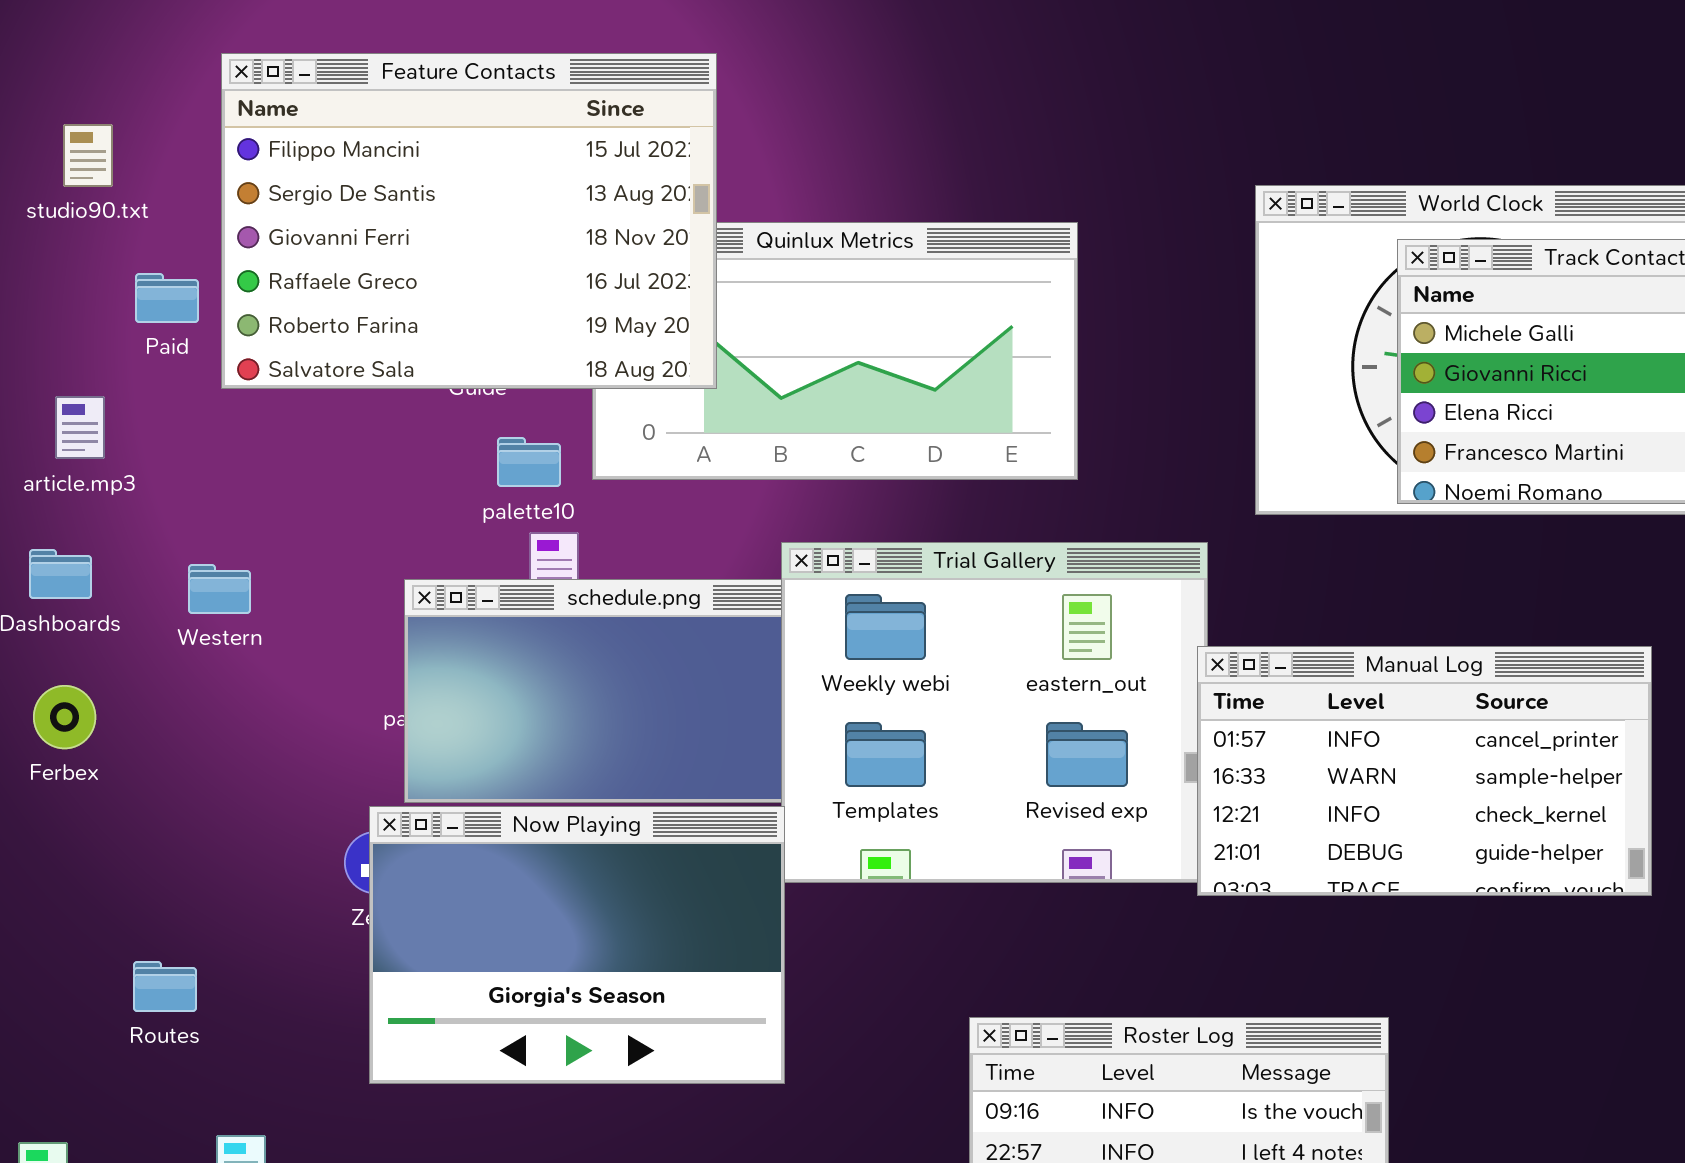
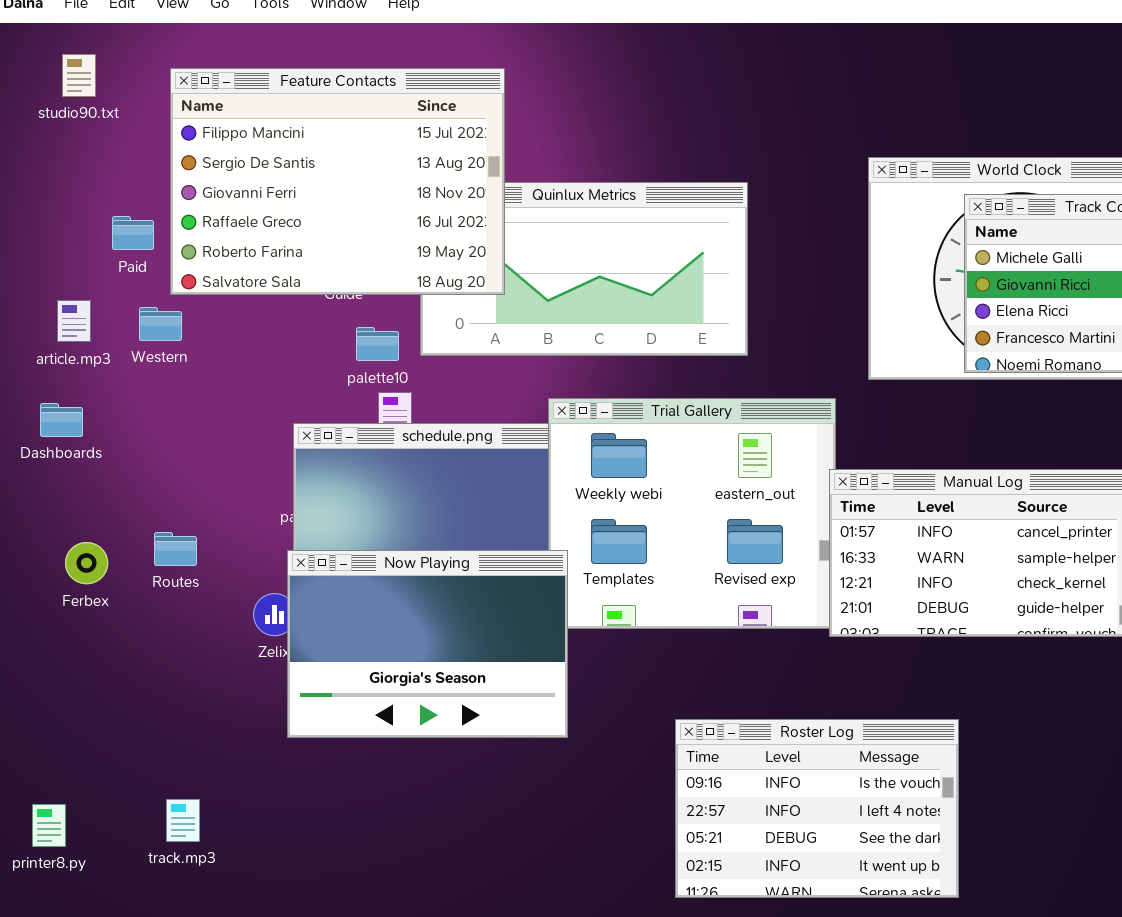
studio90.txt: [63,124,113,187] -> [62,54,96,97], moved
Western: [188,564,251,614] -> [139,307,182,341], moved
Ferbex: [33,685,96,749] -> [65,542,108,584], moved
Now Playing: [369,806,785,1084] -> [287,550,568,738], moved
Routes: [133,961,197,1012] -> [154,532,197,566], moved

